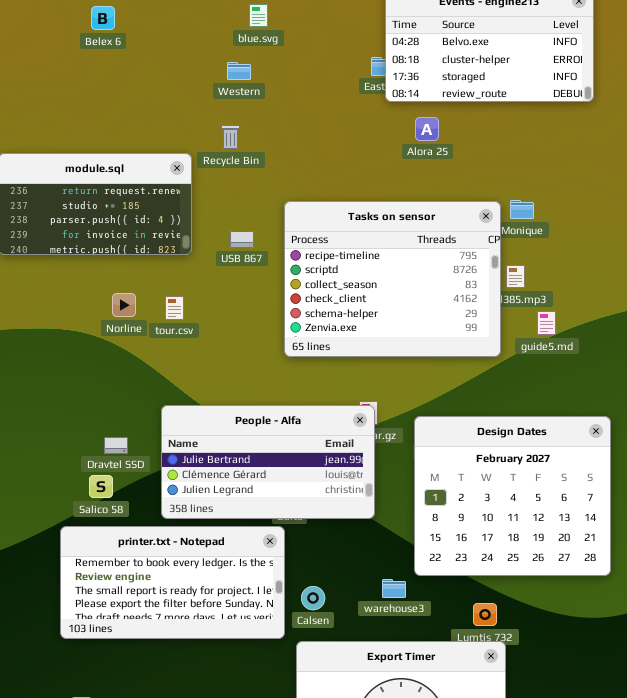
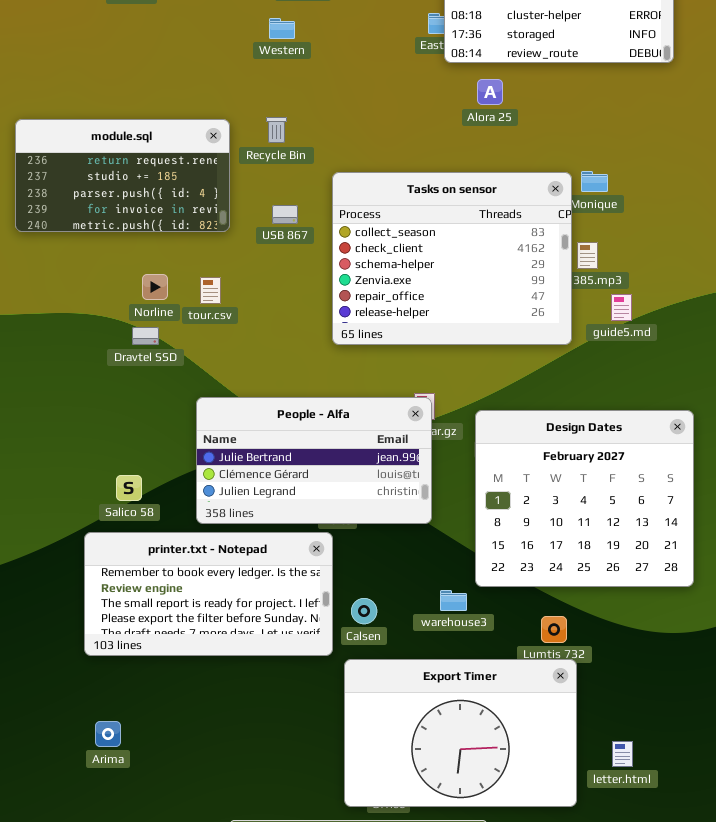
Recycle Bin: [221,125,240,149] -> [266,117,287,143], moved
Tasks on sensor: [284,201,501,357] -> [332,172,572,345], scrolled down 2 rows
Dravtel SSD: [104,437,128,454] -> [132,327,159,345], moved

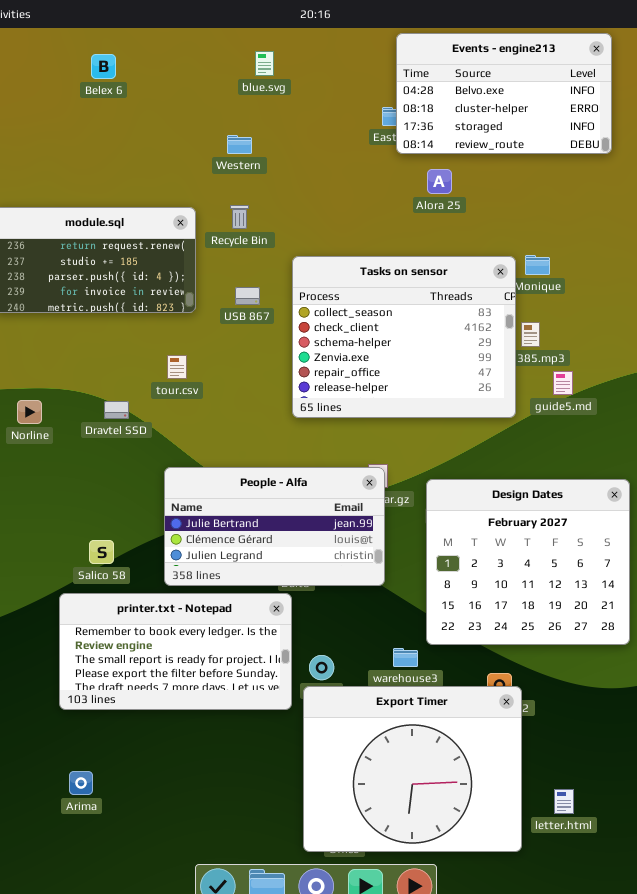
Western: [269,18,295,39] -> [227,135,252,154], moved
Norline: [142,274,168,300] -> [17,400,42,424], moved
Export Timer: [344,659,577,807] -> [303,686,522,852], resized

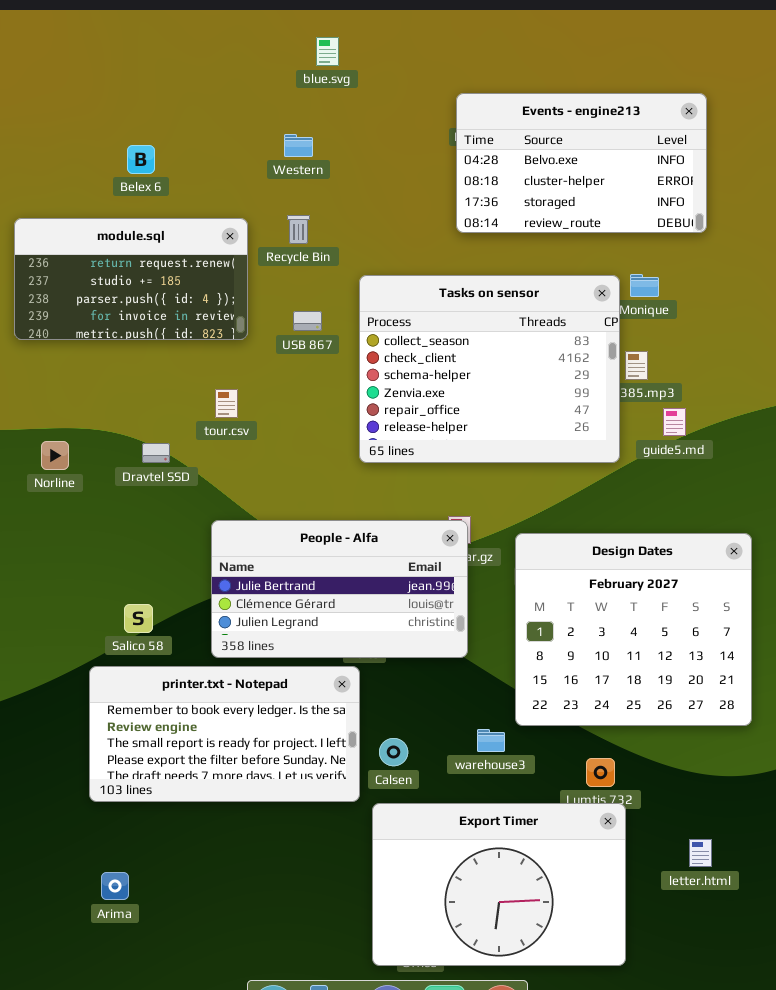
Events - engine213: [396,33,612,154] -> [456,93,707,233], moved
Belex 6: [91,54,116,79] -> [127,145,155,174], moved
Export Timer: [303,686,522,852] -> [372,803,626,966], resized
letter.html: [554,789,574,814] -> [689,839,712,867], moved

